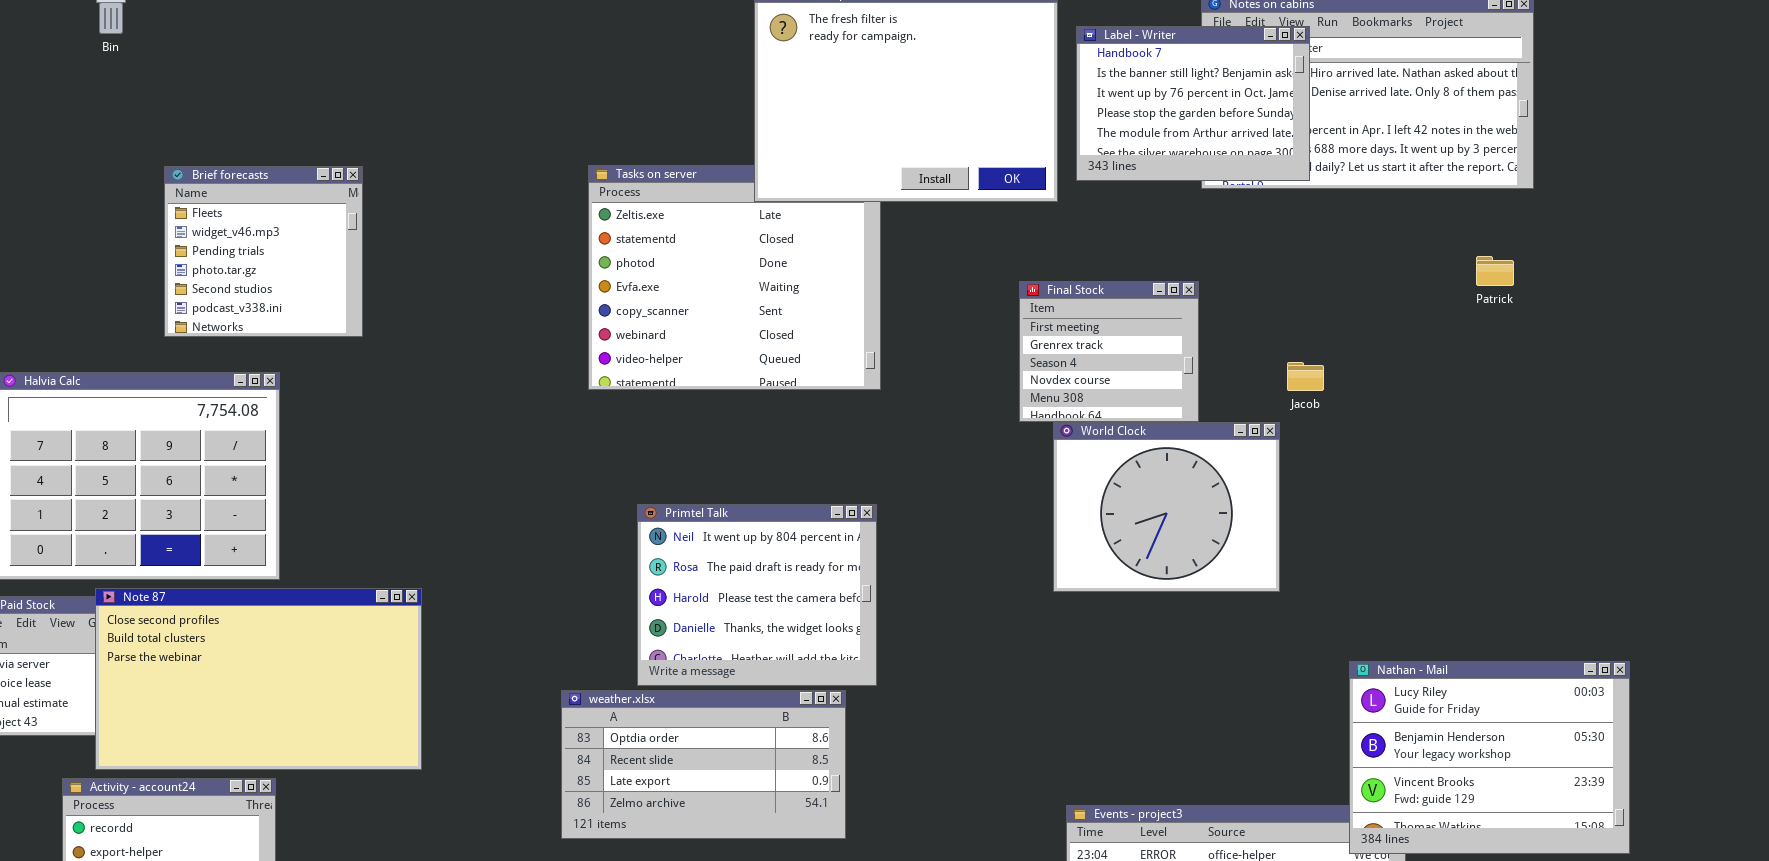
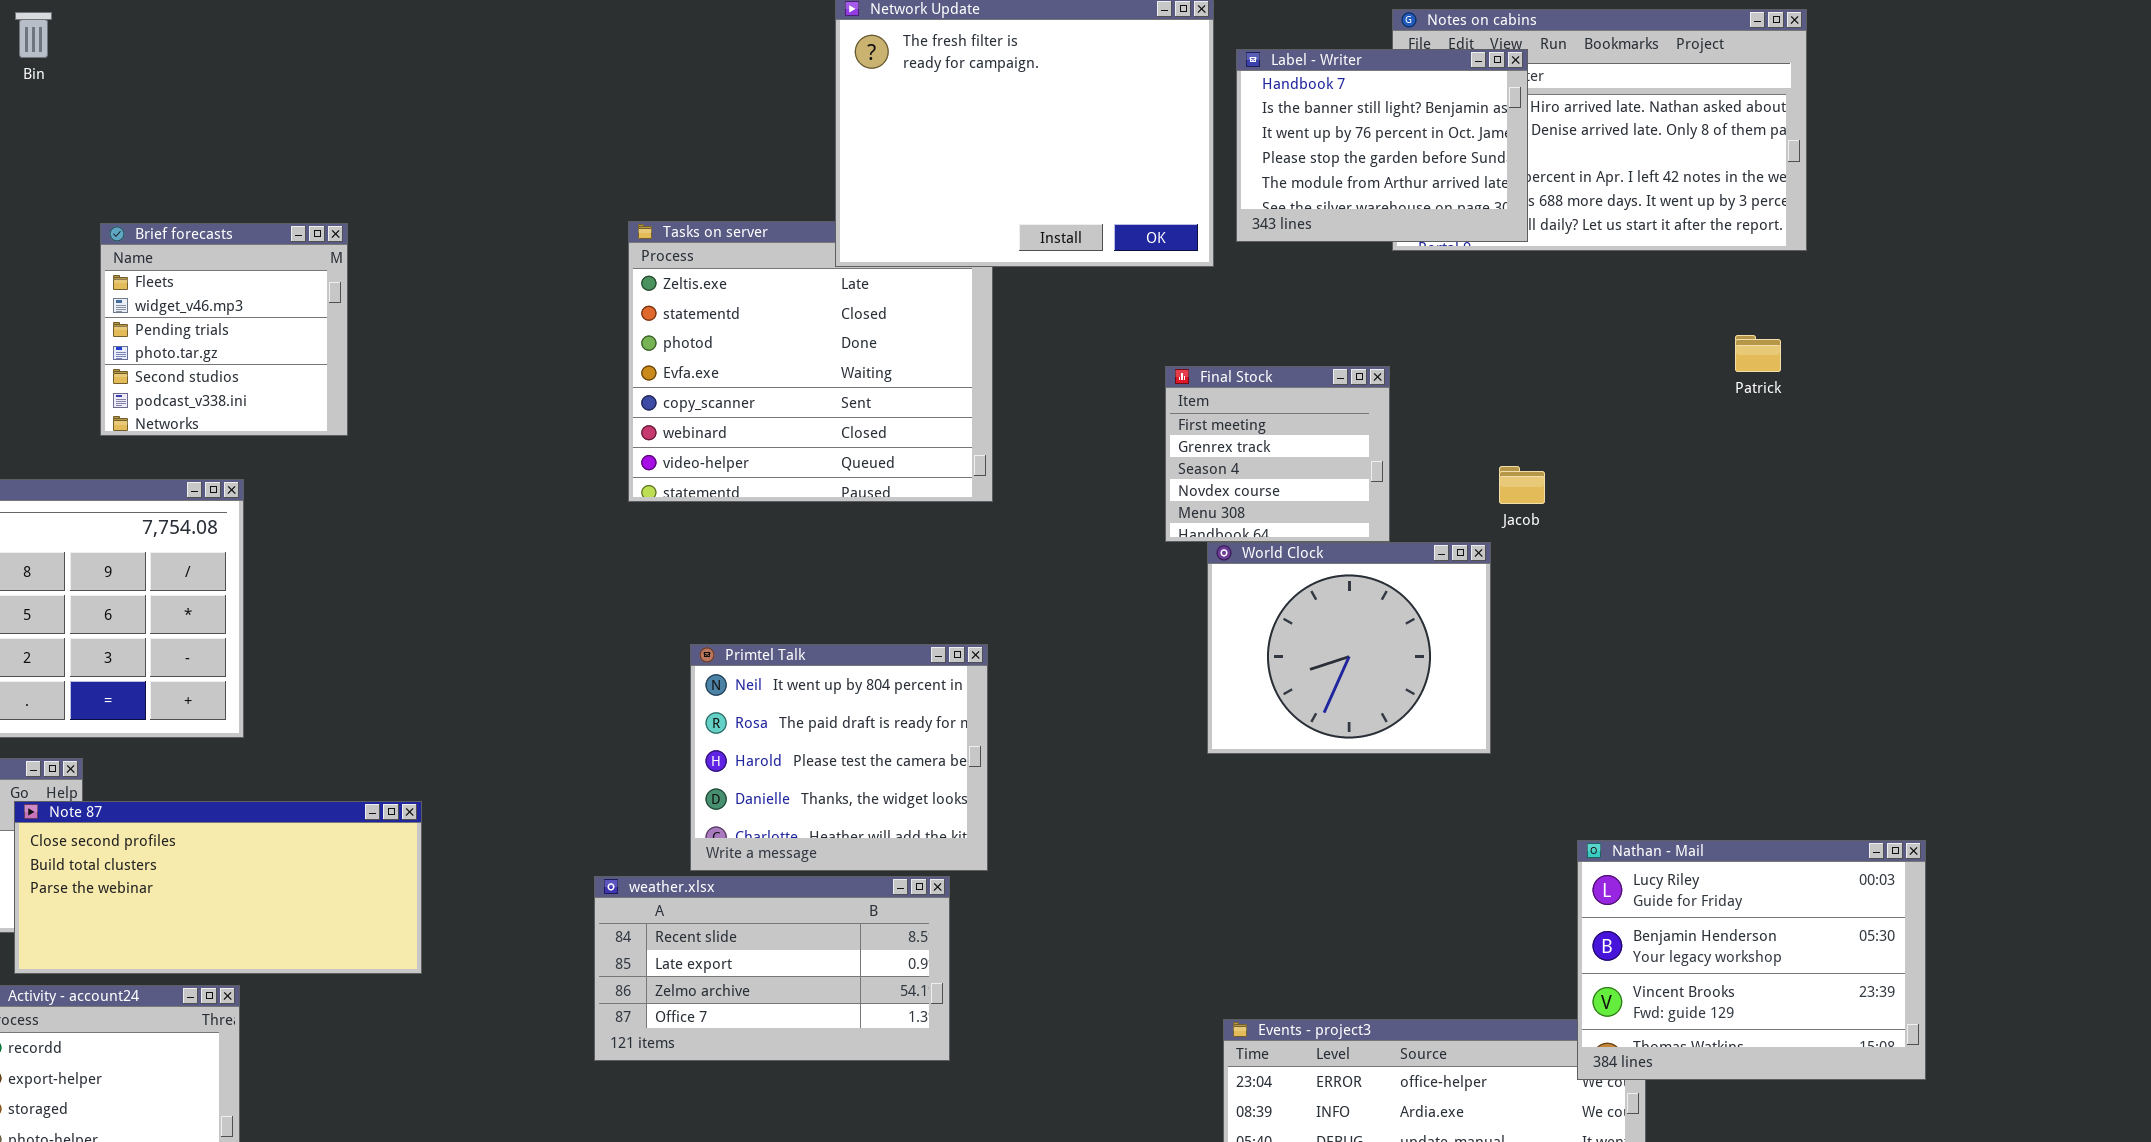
Note 87: [95,588,422,770] -> [14,801,422,974], resized
weather.xlsx: [561,690,846,839] -> [594,876,950,1061], scrolled down 1 row

